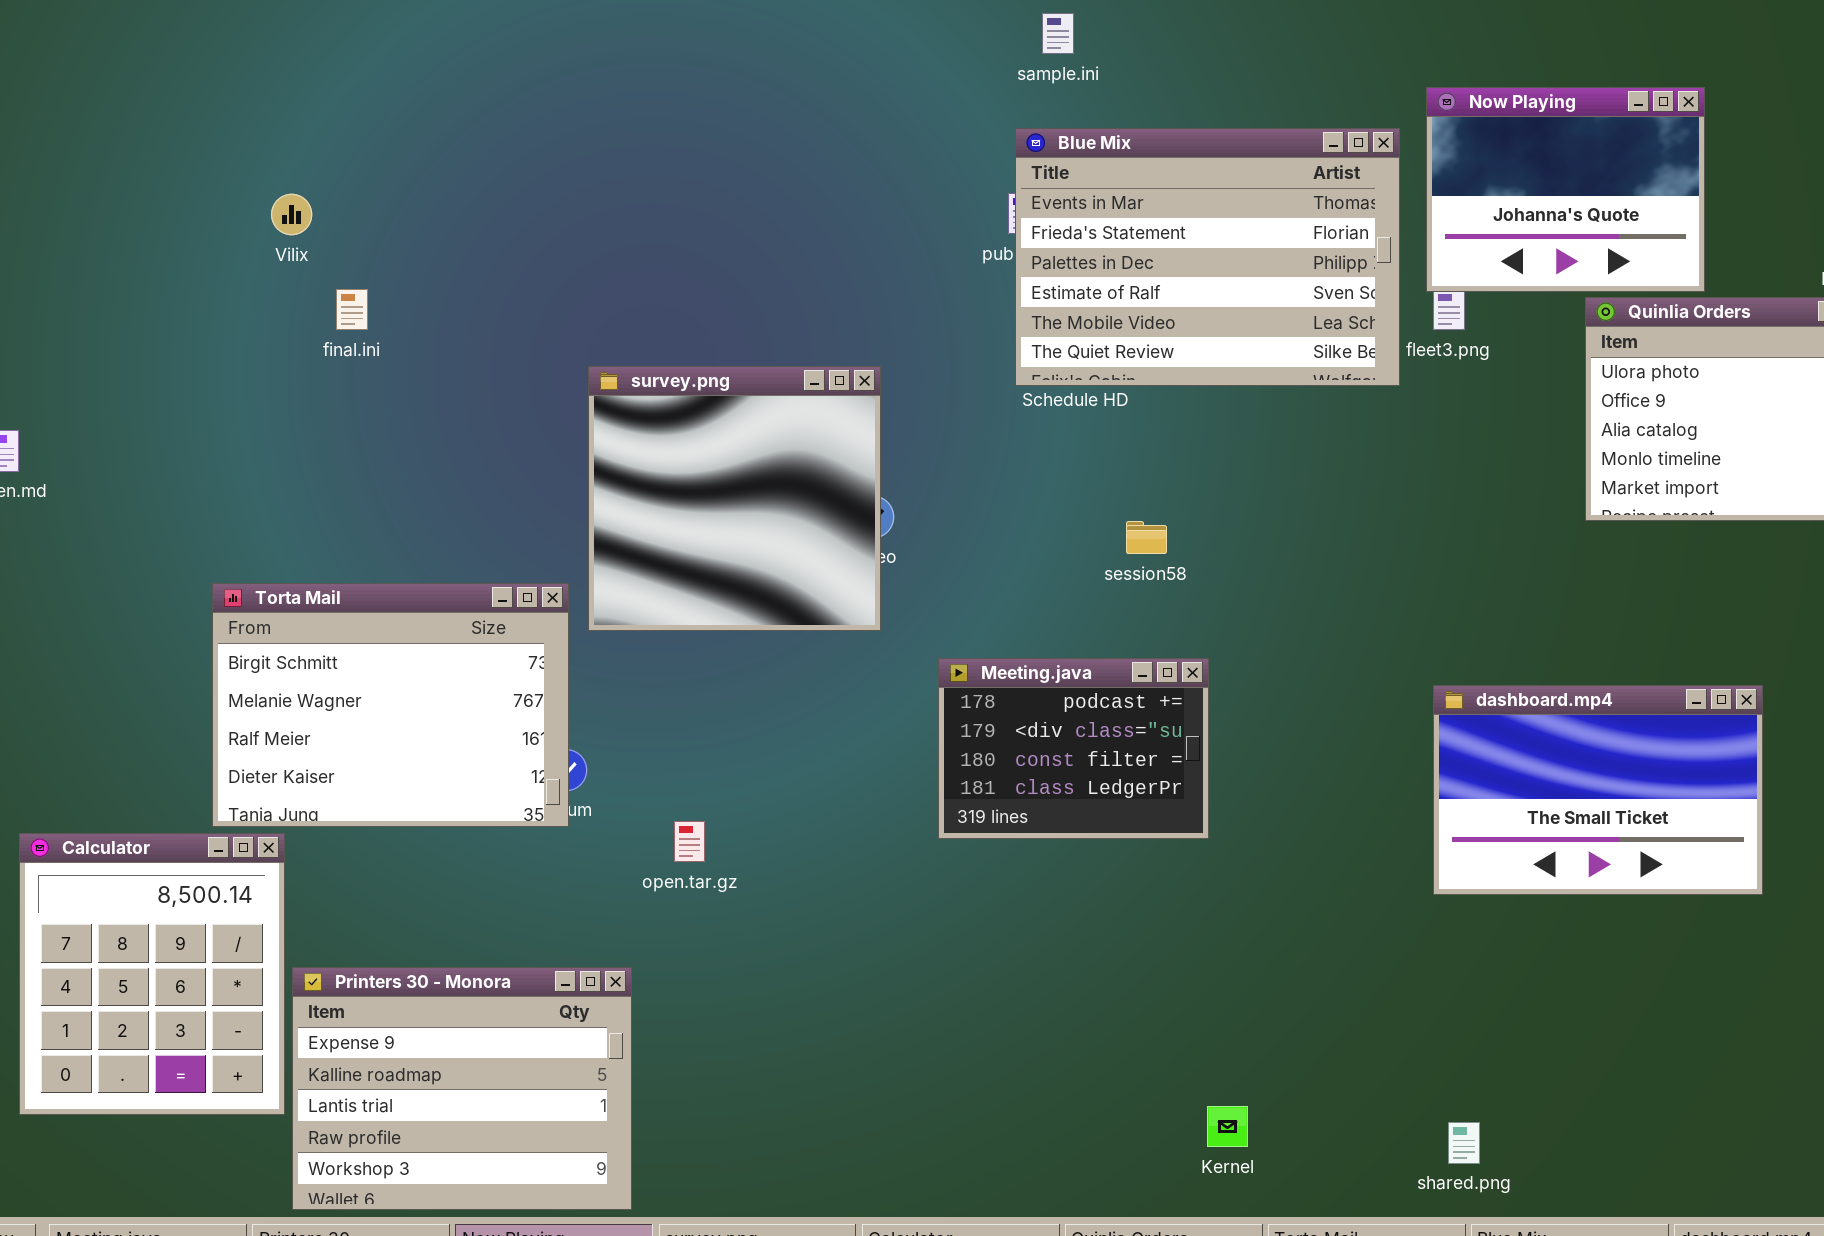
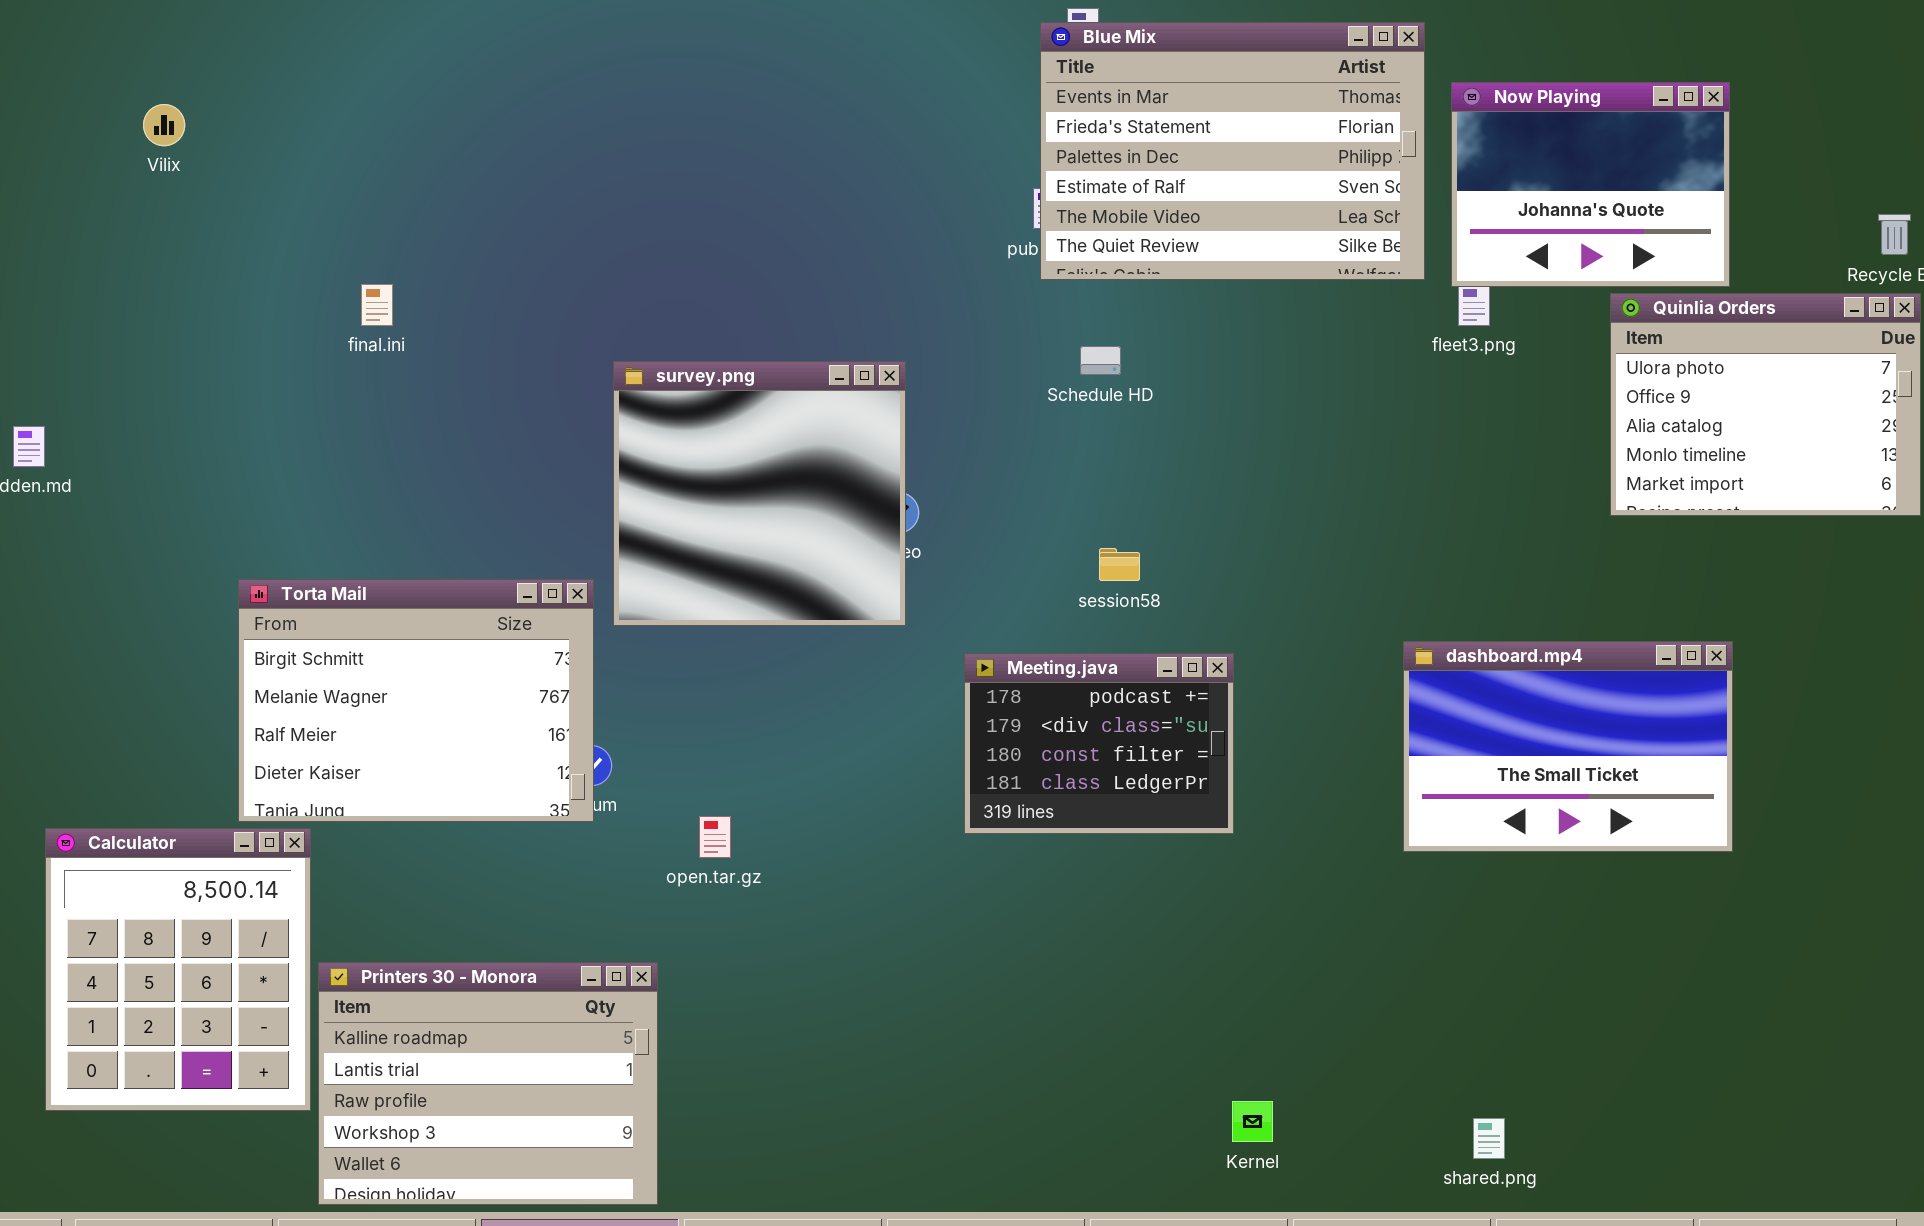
Blue Mix: [1015,128,1400,386] -> [1040,22,1425,280], moved
Vilix: [271,194,312,235] -> [143,104,185,146], moved
session58: [1126,521,1167,554] -> [1099,548,1140,581], moved
dashboard.mp4: [1433,685,1763,895] -> [1403,641,1733,852], moved
Printers 30 - Monora: [292,967,632,1210] -> [318,962,658,1205], scrolled down 1 row

